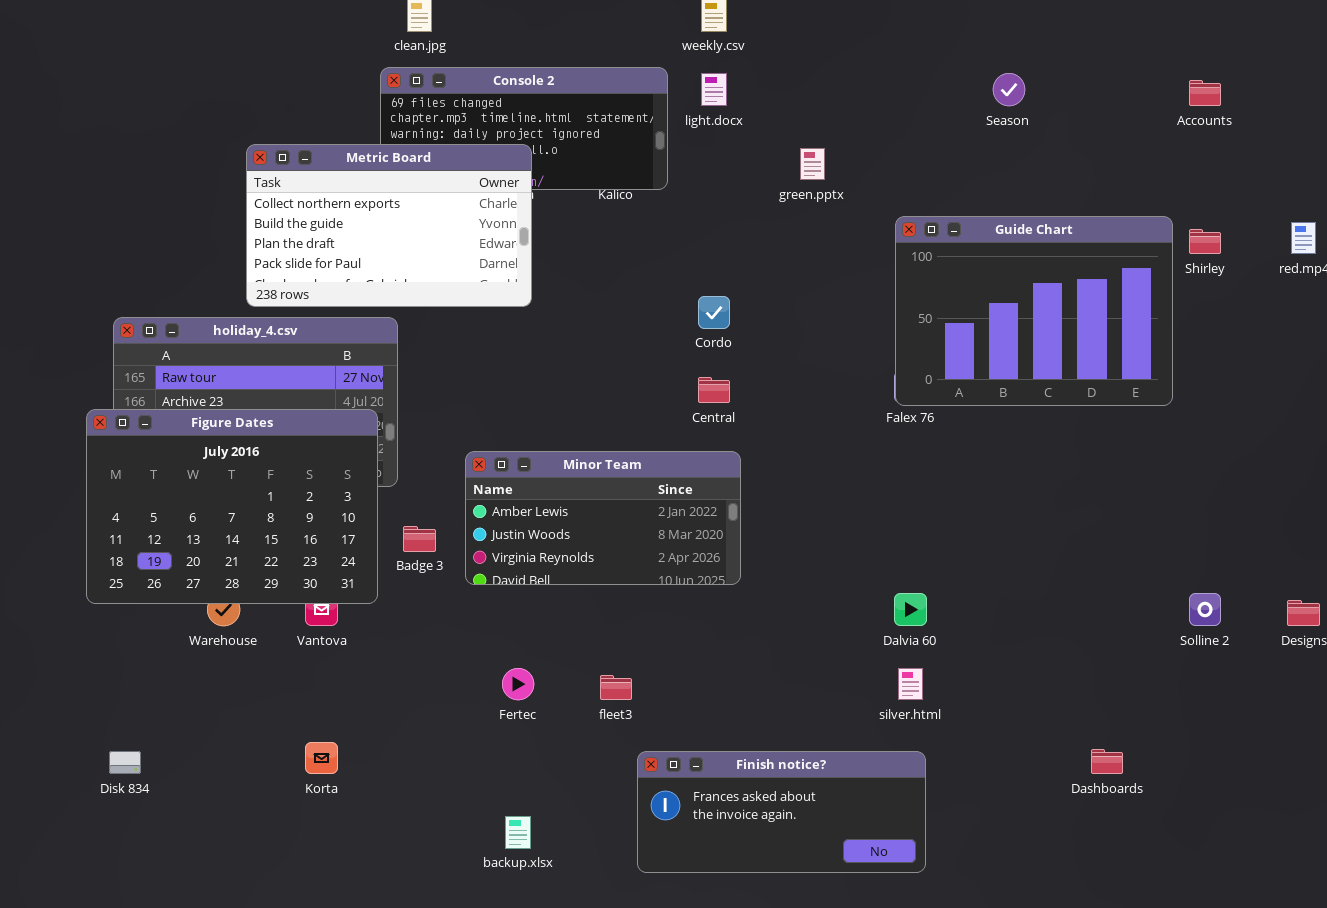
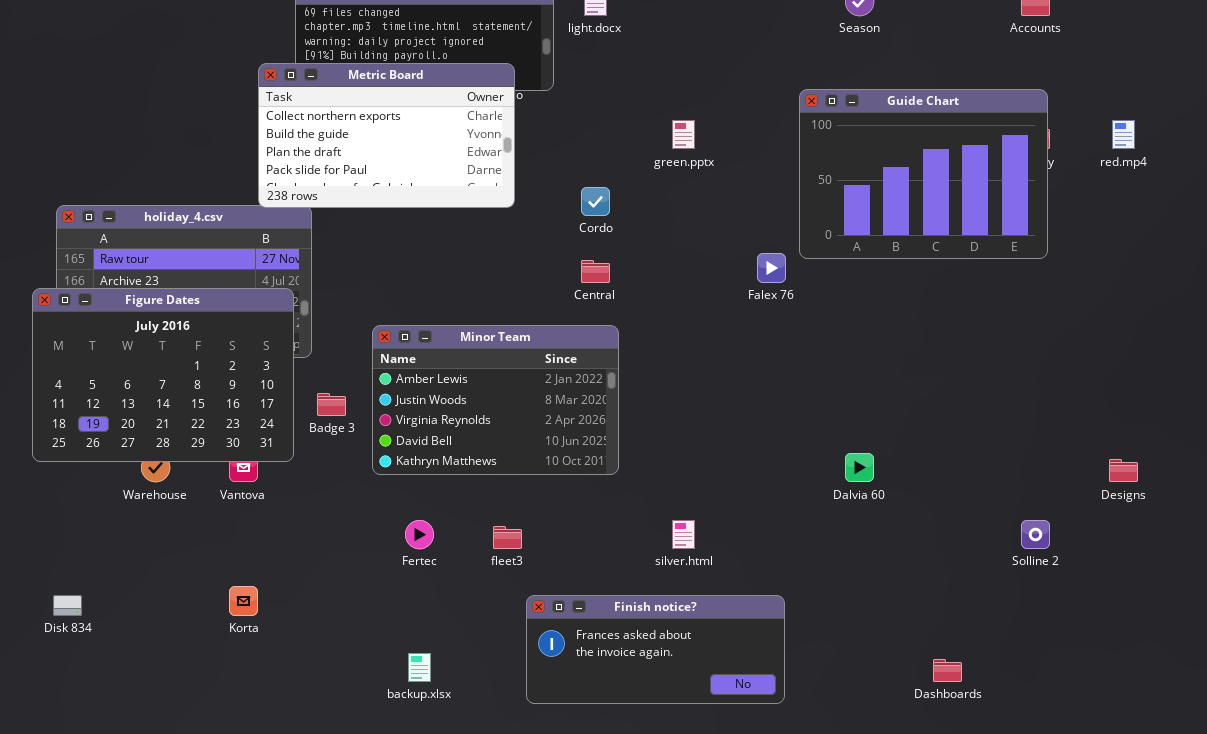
Metric Board: [246,144,532,307] -> [258,63,515,208], moved
green.pptx: [800,148,825,180] -> [672,120,695,149], moved
Guide Chart: [895,216,1173,406] -> [799,89,1048,259], moved
Minor Team: [465,451,741,585] -> [372,325,619,475], resized
Dalvia 60: [894,593,927,626] -> [845,453,874,482], moved
Solline 2: [1189,593,1221,626] -> [1021,520,1050,549], moved
silver.html: [898,668,923,700] -> [672,520,695,549], moved
Dashboards: [1091,749,1123,774] -> [933,659,962,682], moved

